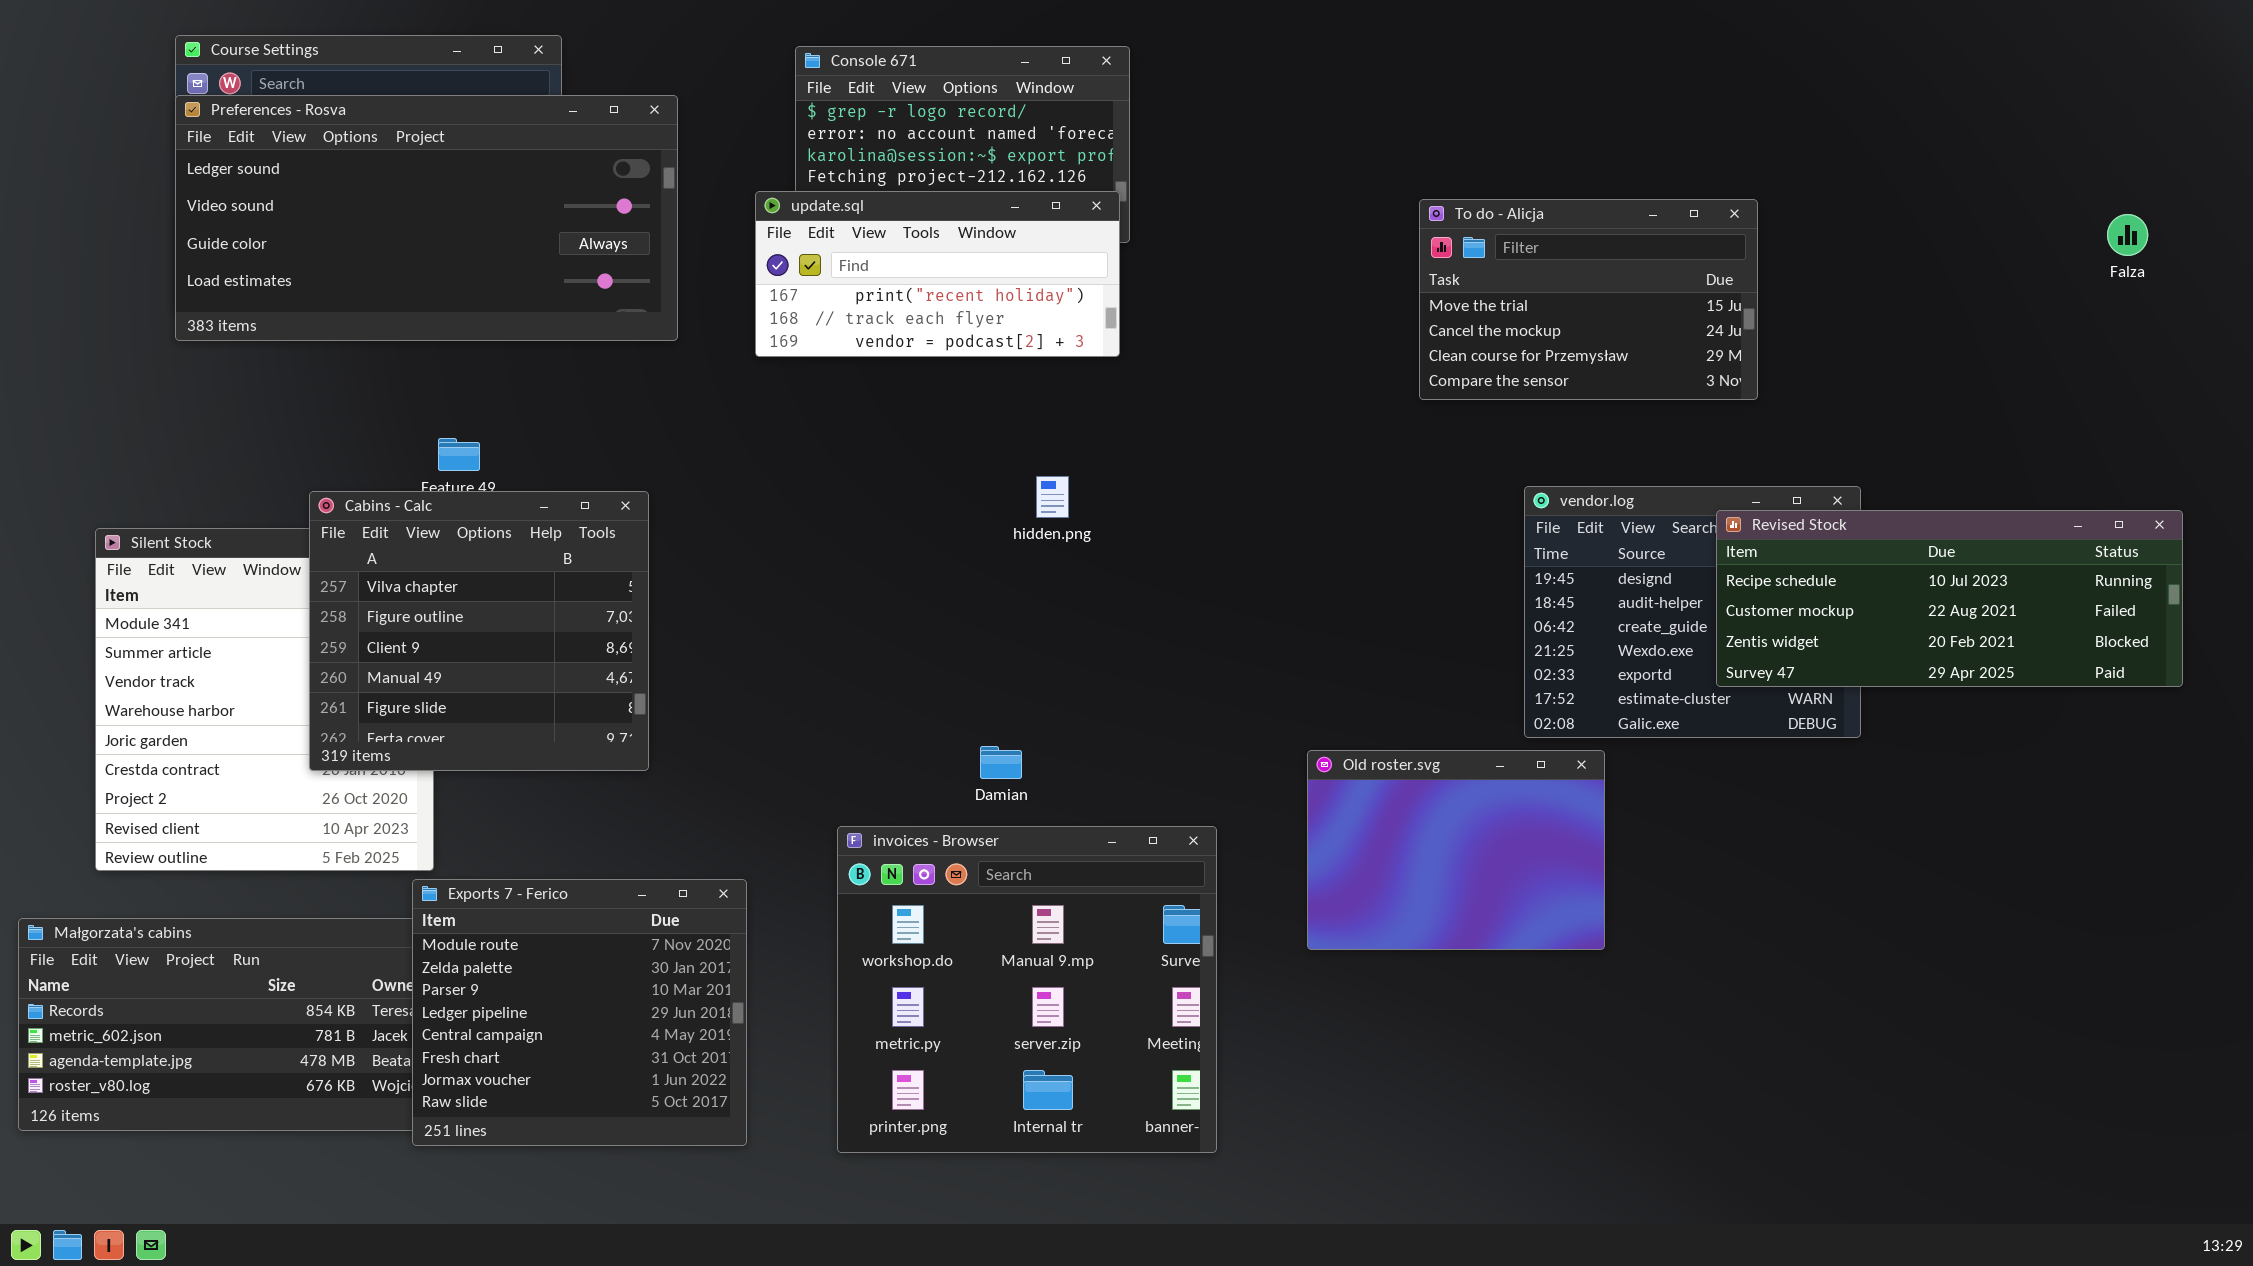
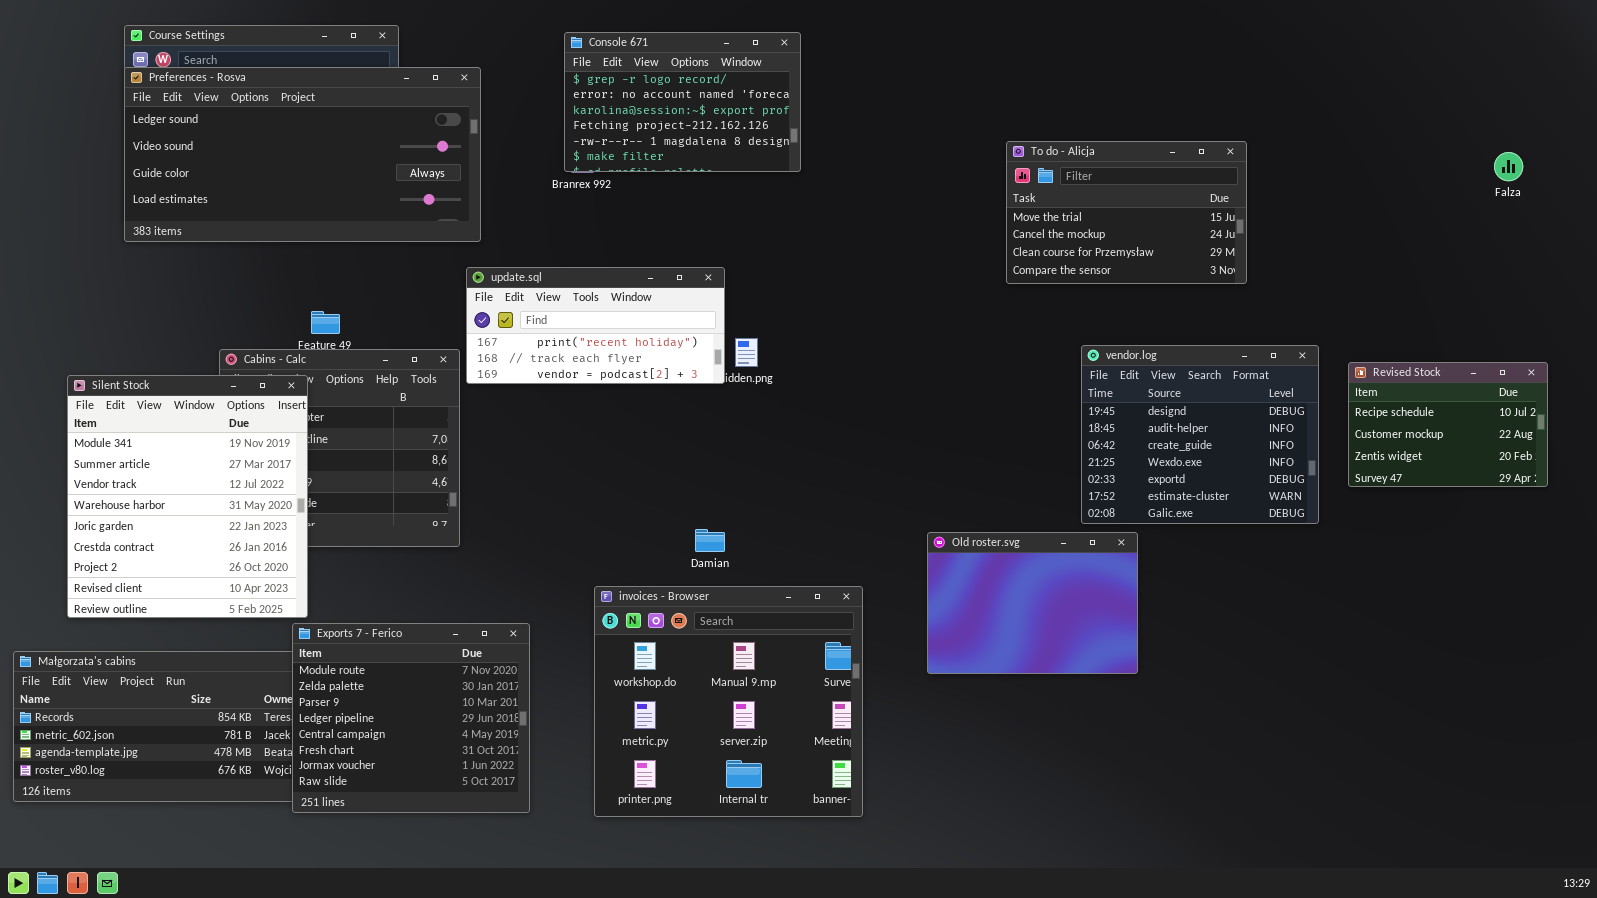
update.sql: [755,191,1120,357] -> [466,267,725,384], moved
Revised Stock: [1716,510,2183,687] -> [1348,362,1548,487], resized
Silent Stock: [95,528,434,871] -> [67,375,308,618], raised

